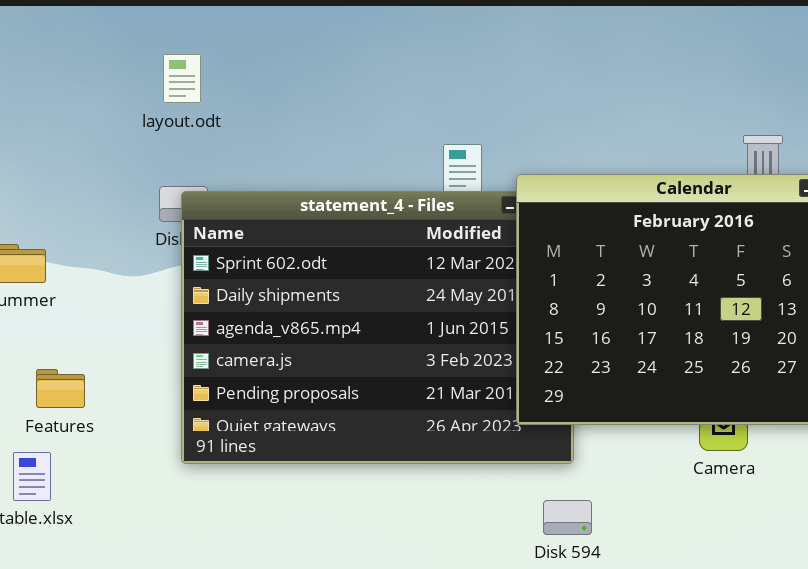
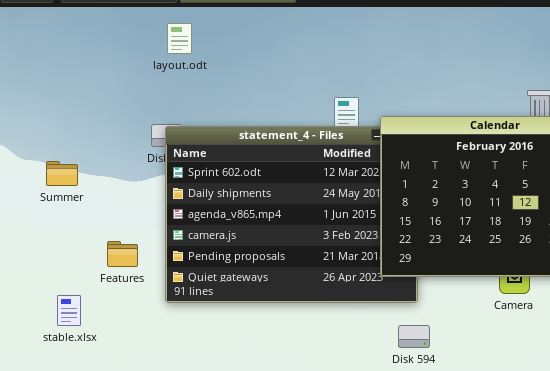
layout.odt: [163,54,201,103] -> [167,23,192,54], moved
Features: [36,369,85,408] -> [107,241,138,267], moved

